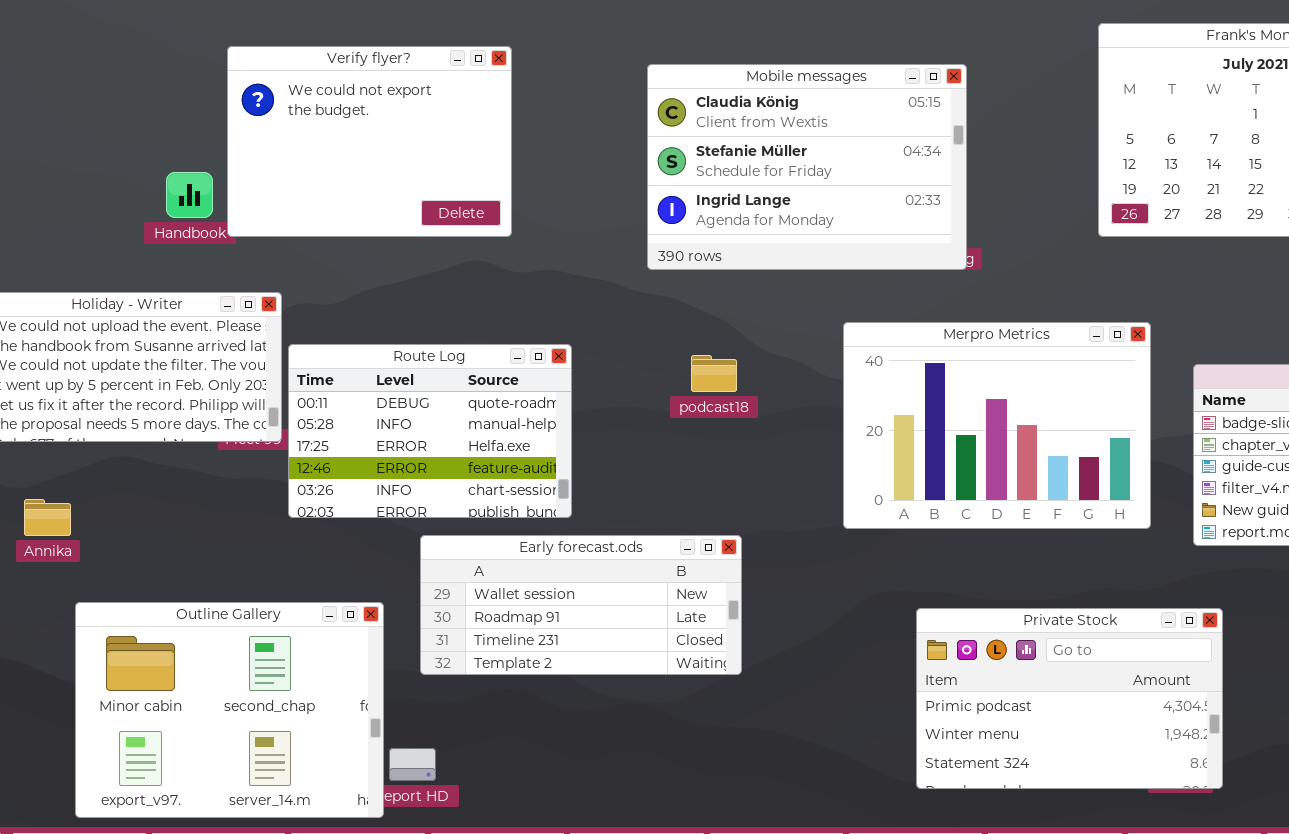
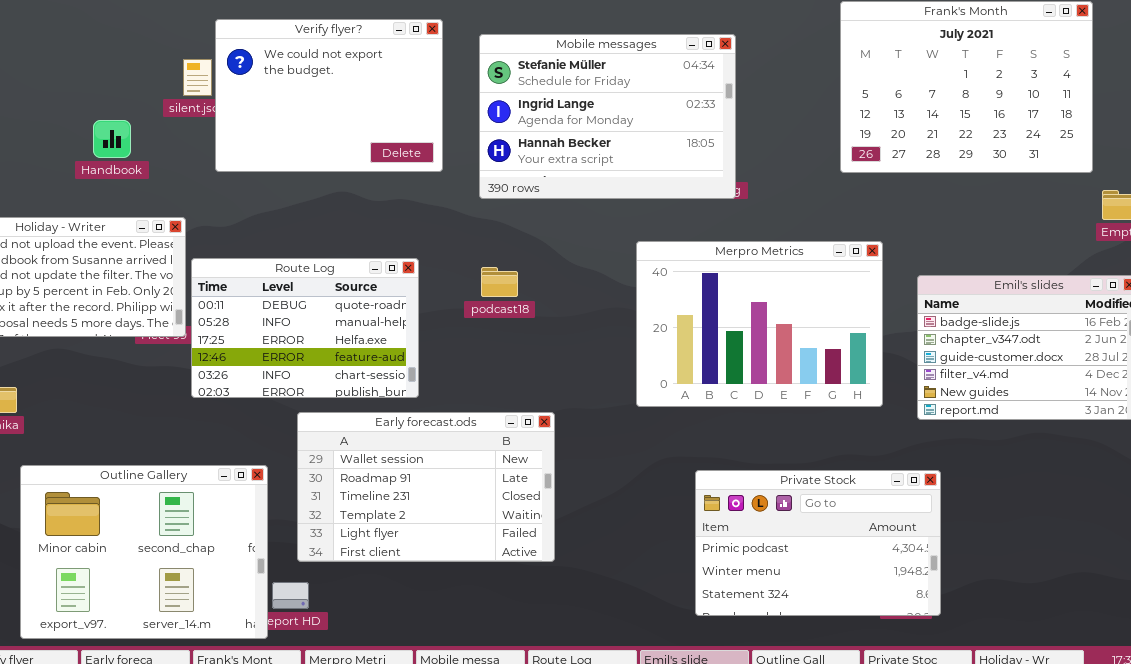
Verify flyer?: [227,46,512,237] -> [215,19,443,172], moved
Mobile messages: [647,64,967,270] -> [479,34,736,199], scrolled down 1 row
podcast18: [691,355,737,392] -> [481,267,518,297], moved
Early forecast.ods: [420,535,742,675] -> [297,412,555,562], resized

